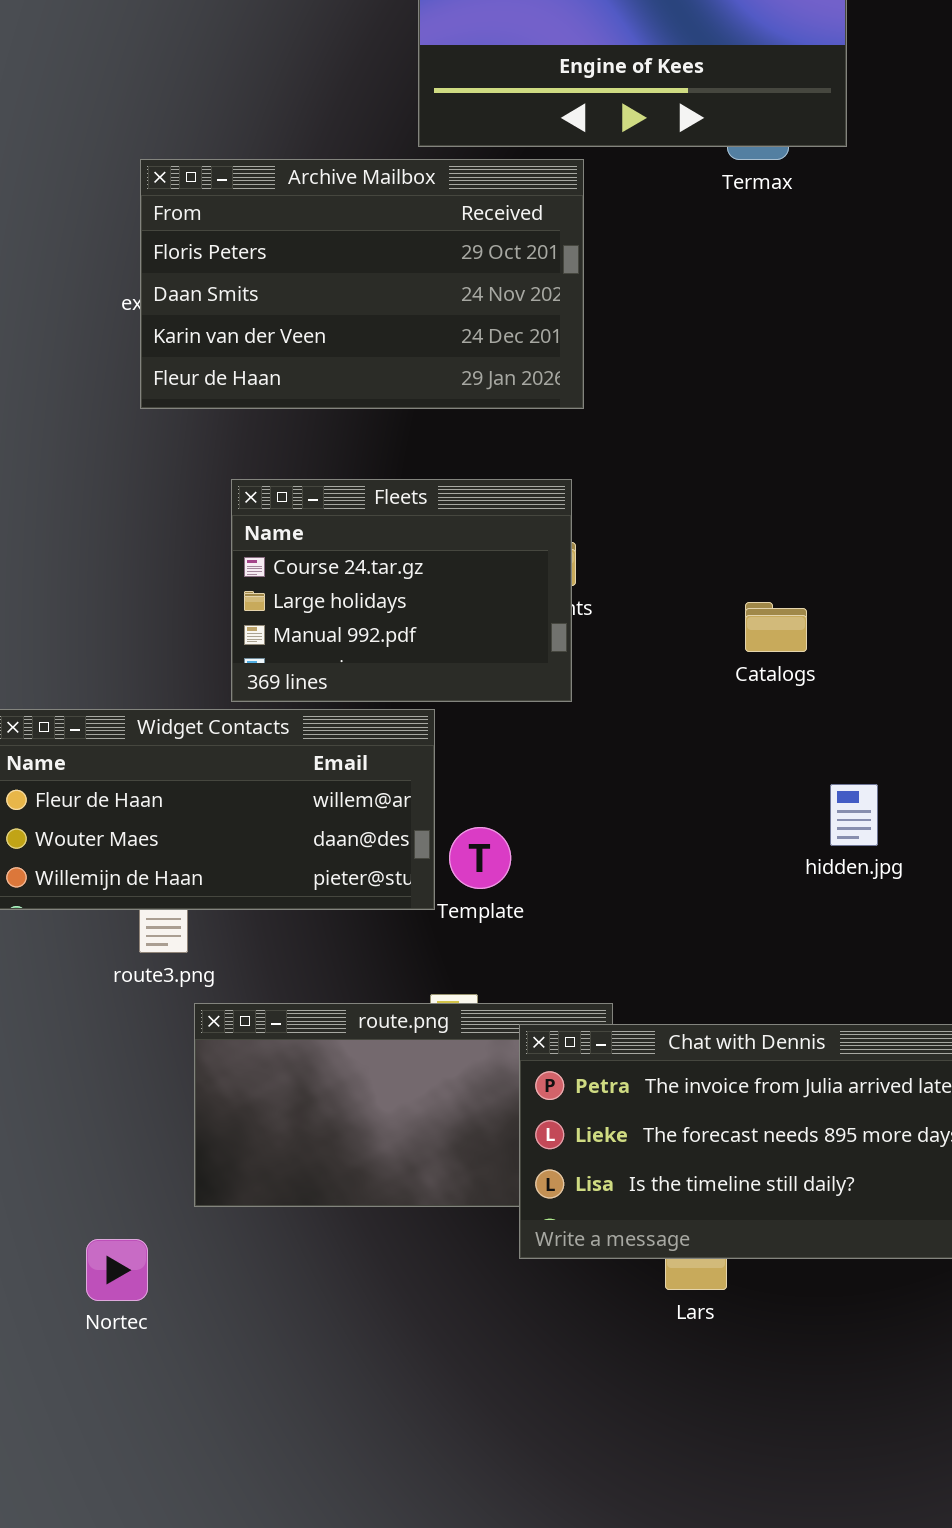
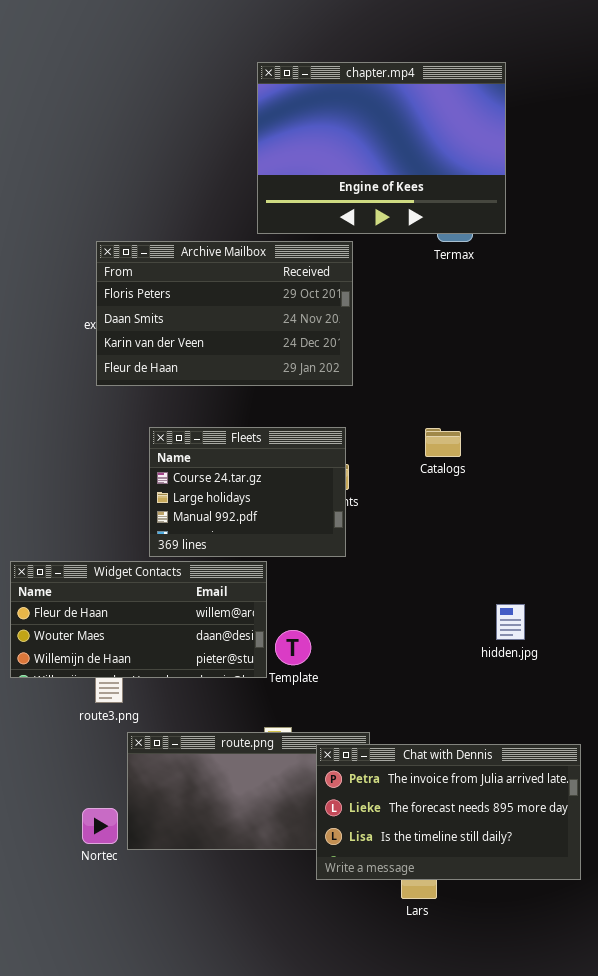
Catalogs: [745,602,807,652] -> [425,428,461,457], moved
Nortec: [86,1239,148,1301] -> [82,808,118,844], moved

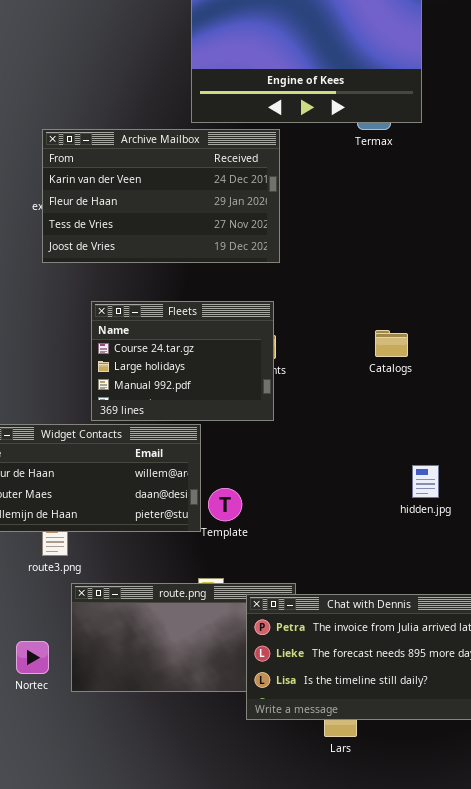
Archive Mailbox: [96,241,353,386] -> [42,129,280,263], scrolled down 2 rows
Catalogs: [425,428,461,457] -> [375,330,408,357], moved
Nortec: [82,808,118,844] -> [16,641,49,674], moved

